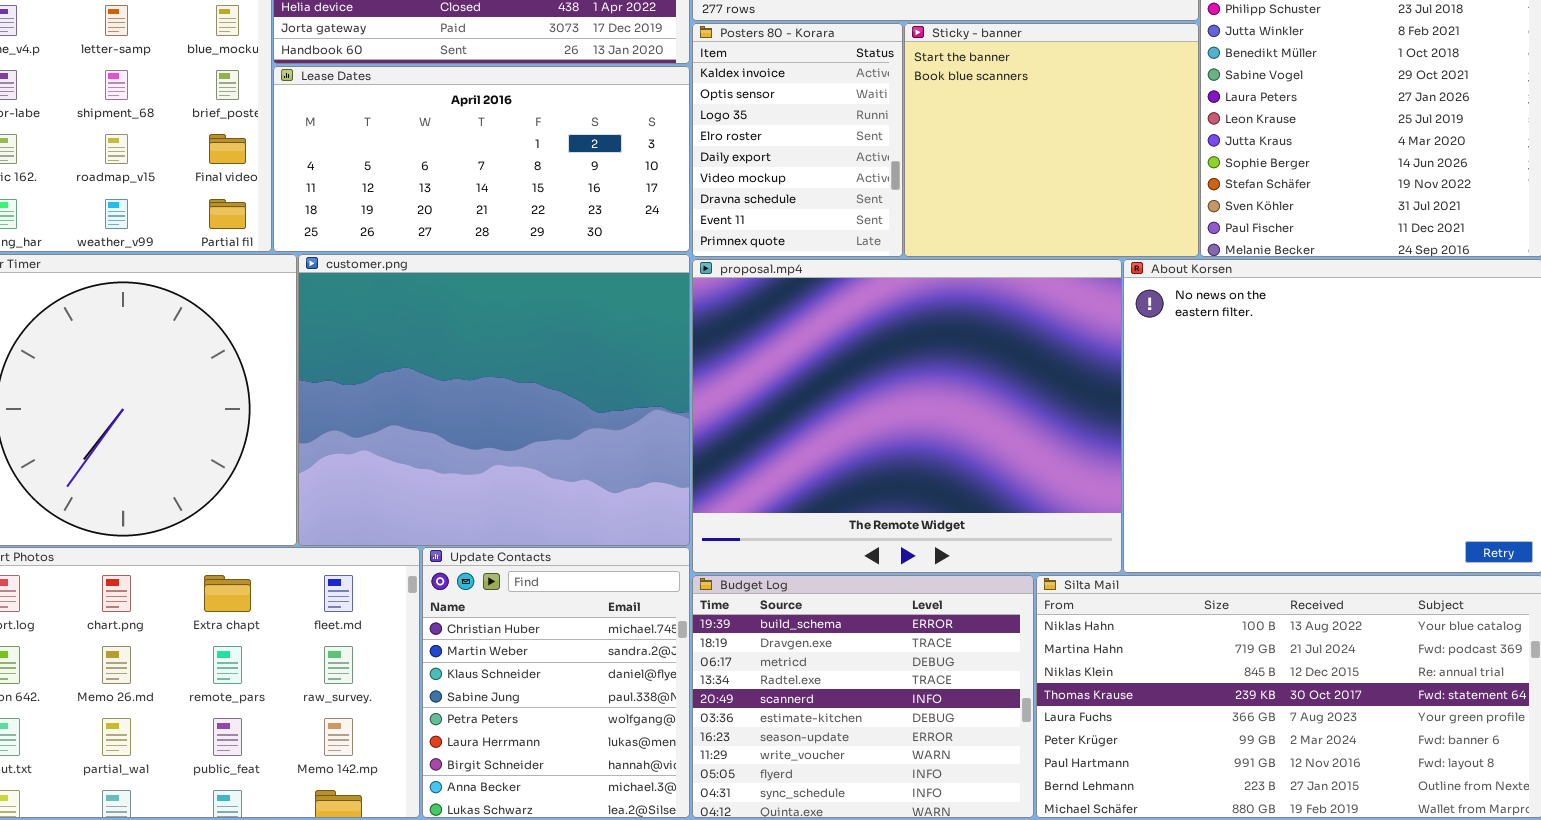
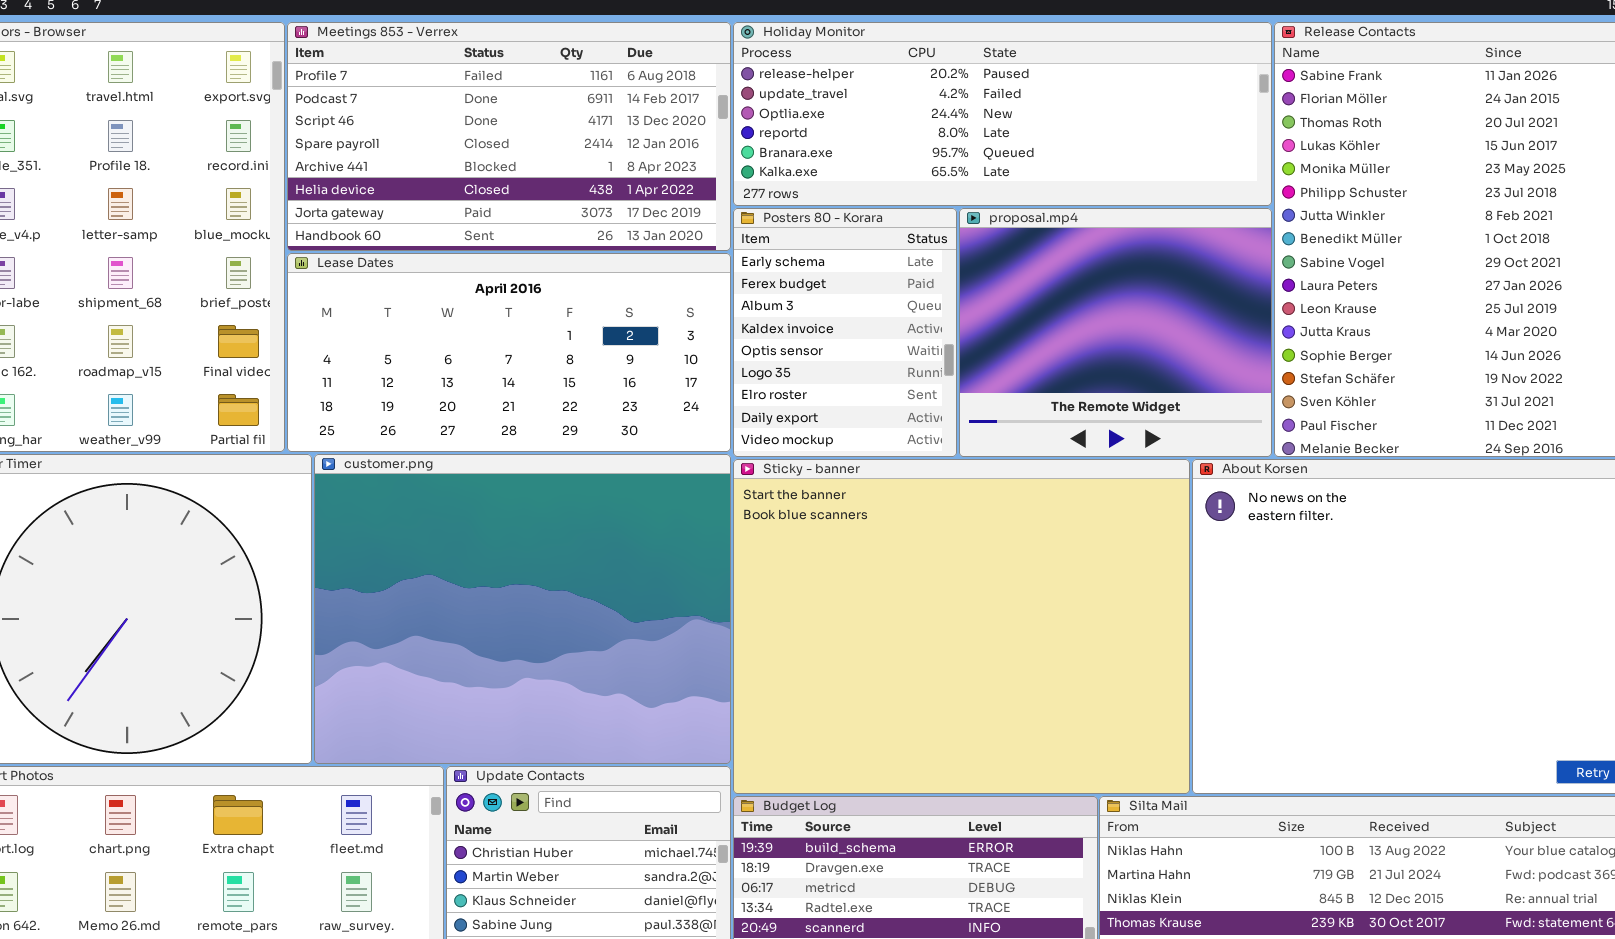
Posters 80 - Korara: [692,23,903,257] -> [733,208,957,457], scrolled up 3 rows
Sticky - banner: [904,23,1199,257] -> [733,459,1190,794], moved, resized
proposal.mp4: [692,259,1122,573] -> [959,208,1272,457], moved, resized

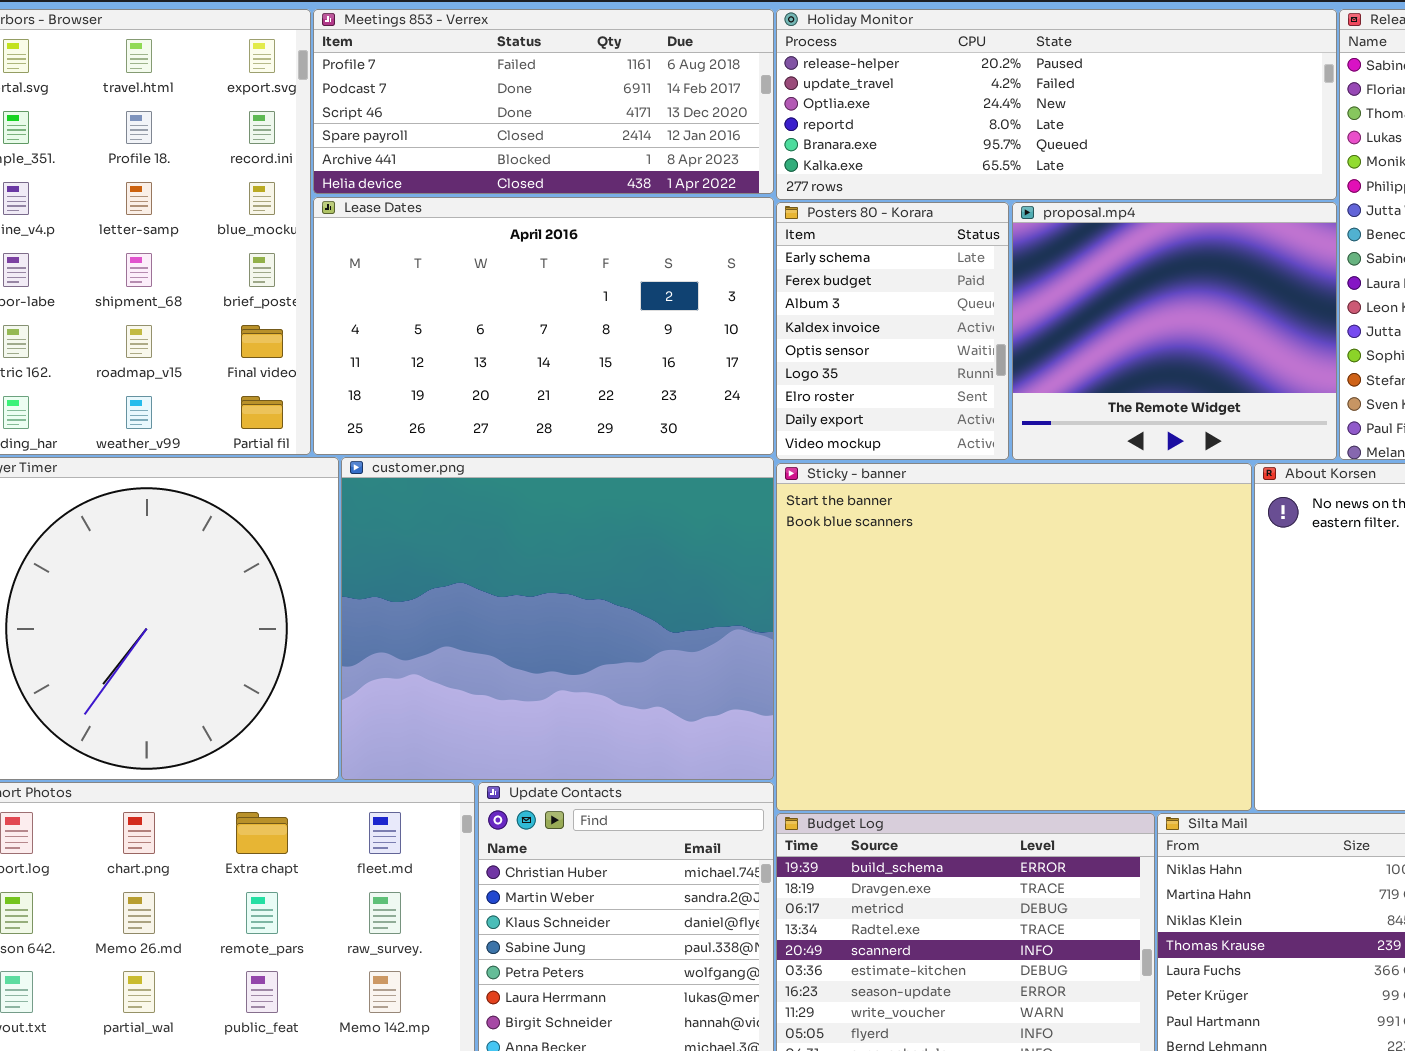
Meetings 853 - Verrex: [287,22,731,251] -> [313,9,774,194], resized
Lease Dates: [287,253,731,452] -> [313,197,774,455], resized

